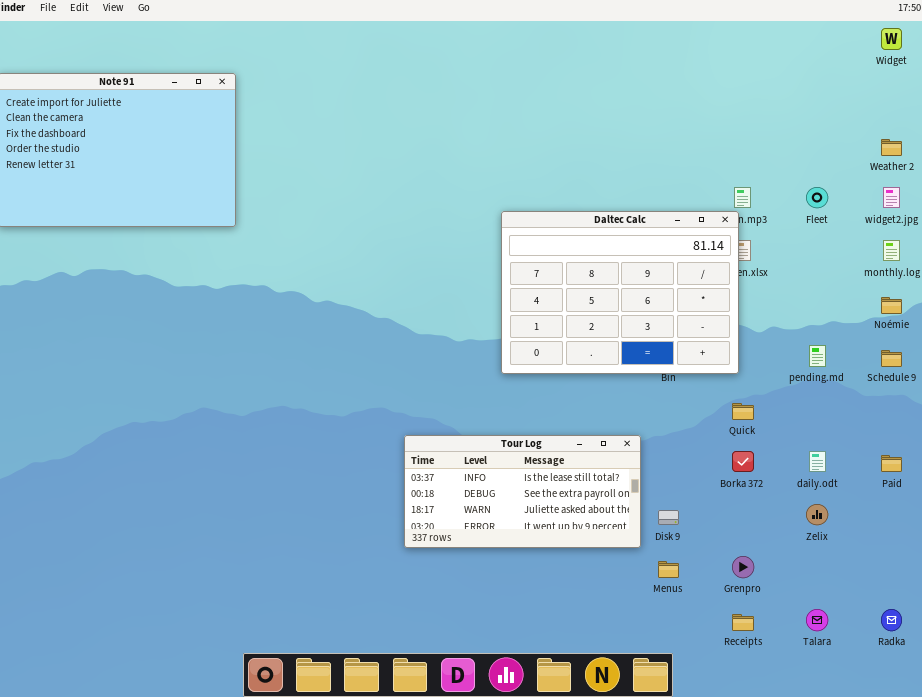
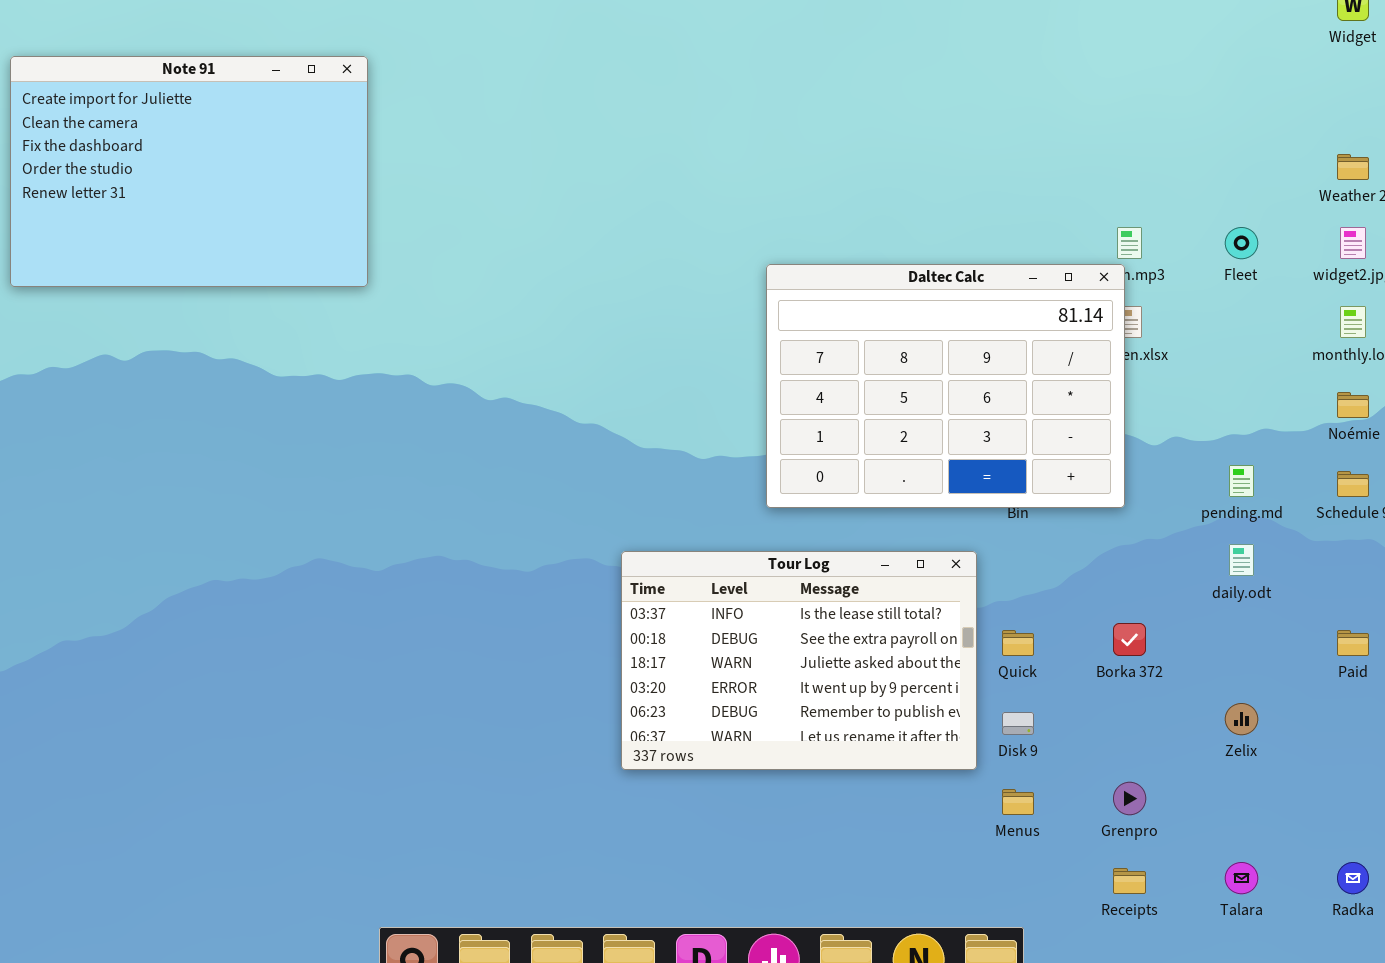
Quick: [732,403,754,420] -> [1002,630,1034,656], moved
Tour Log: [404,435,641,548] -> [621,551,977,770], resized
daily.odt: [809,451,826,472] -> [1229,544,1254,576], moved

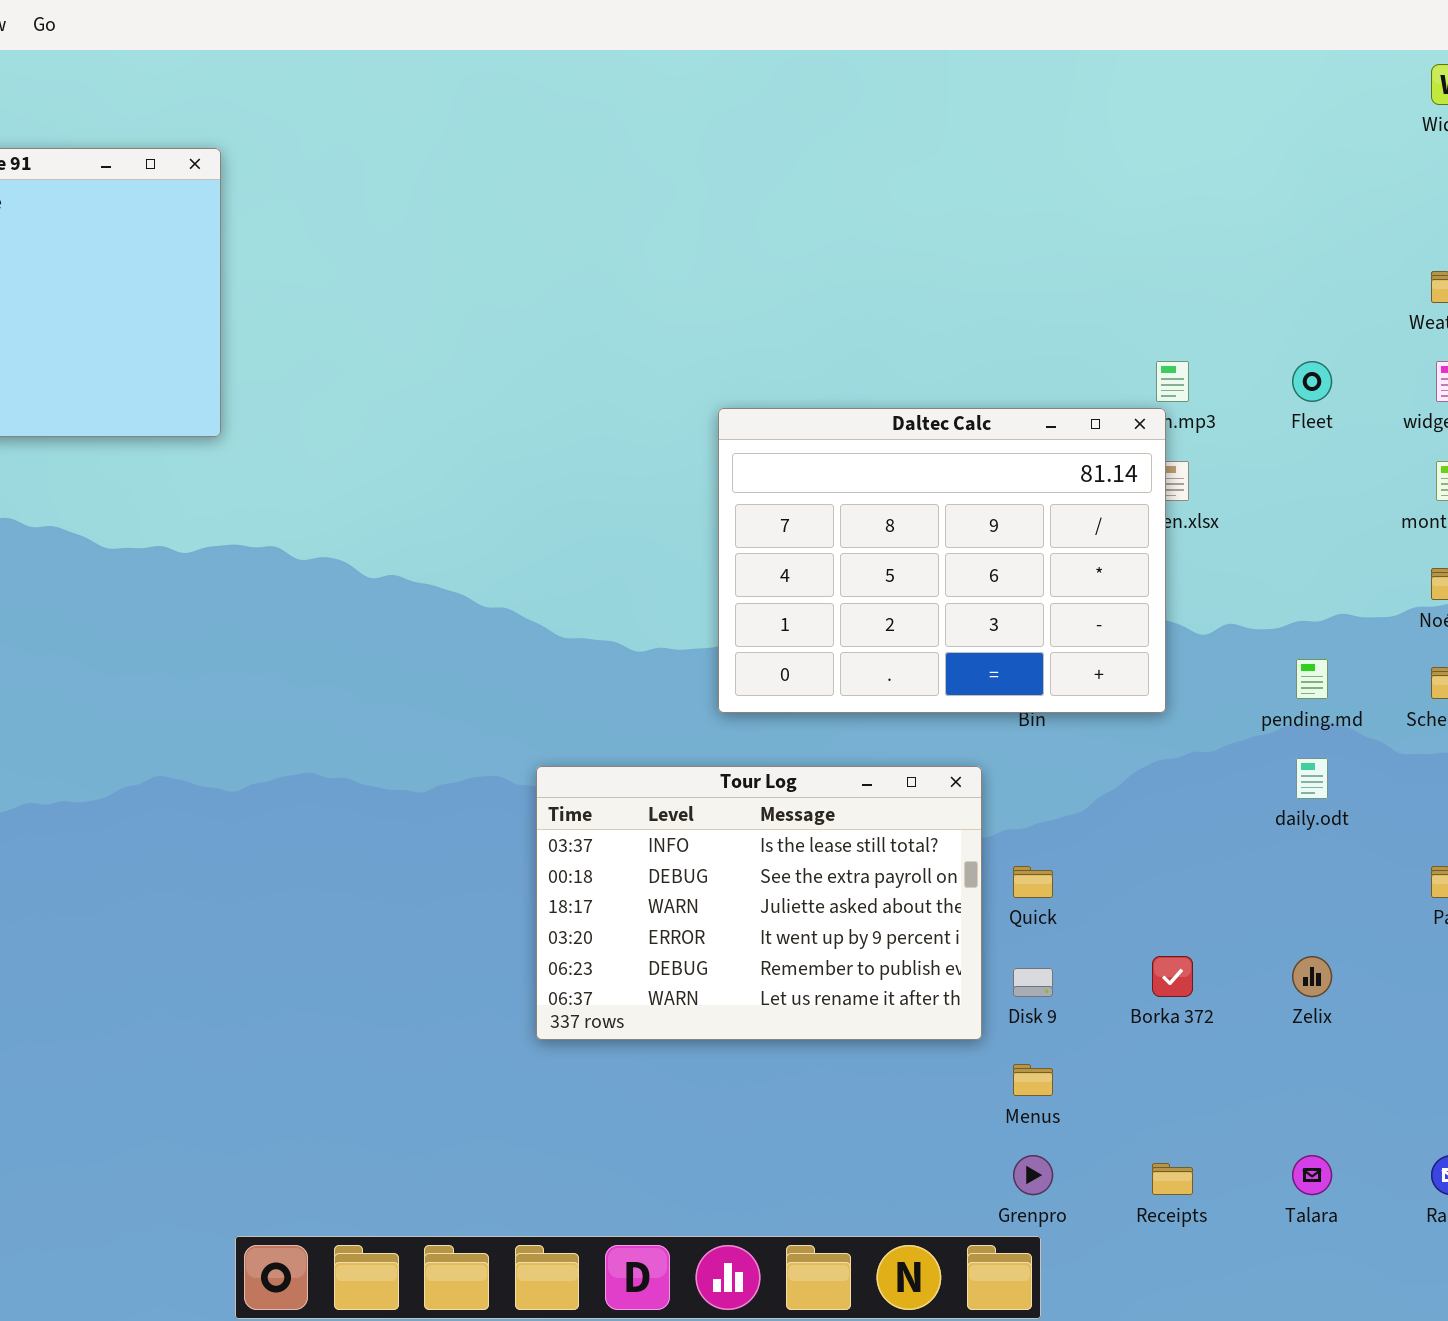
Borka 372: [1113,623,1146,656] -> [1152,956,1193,997], moved
Grenpro: [1113,782,1146,815] -> [1013,1155,1053,1195], moved

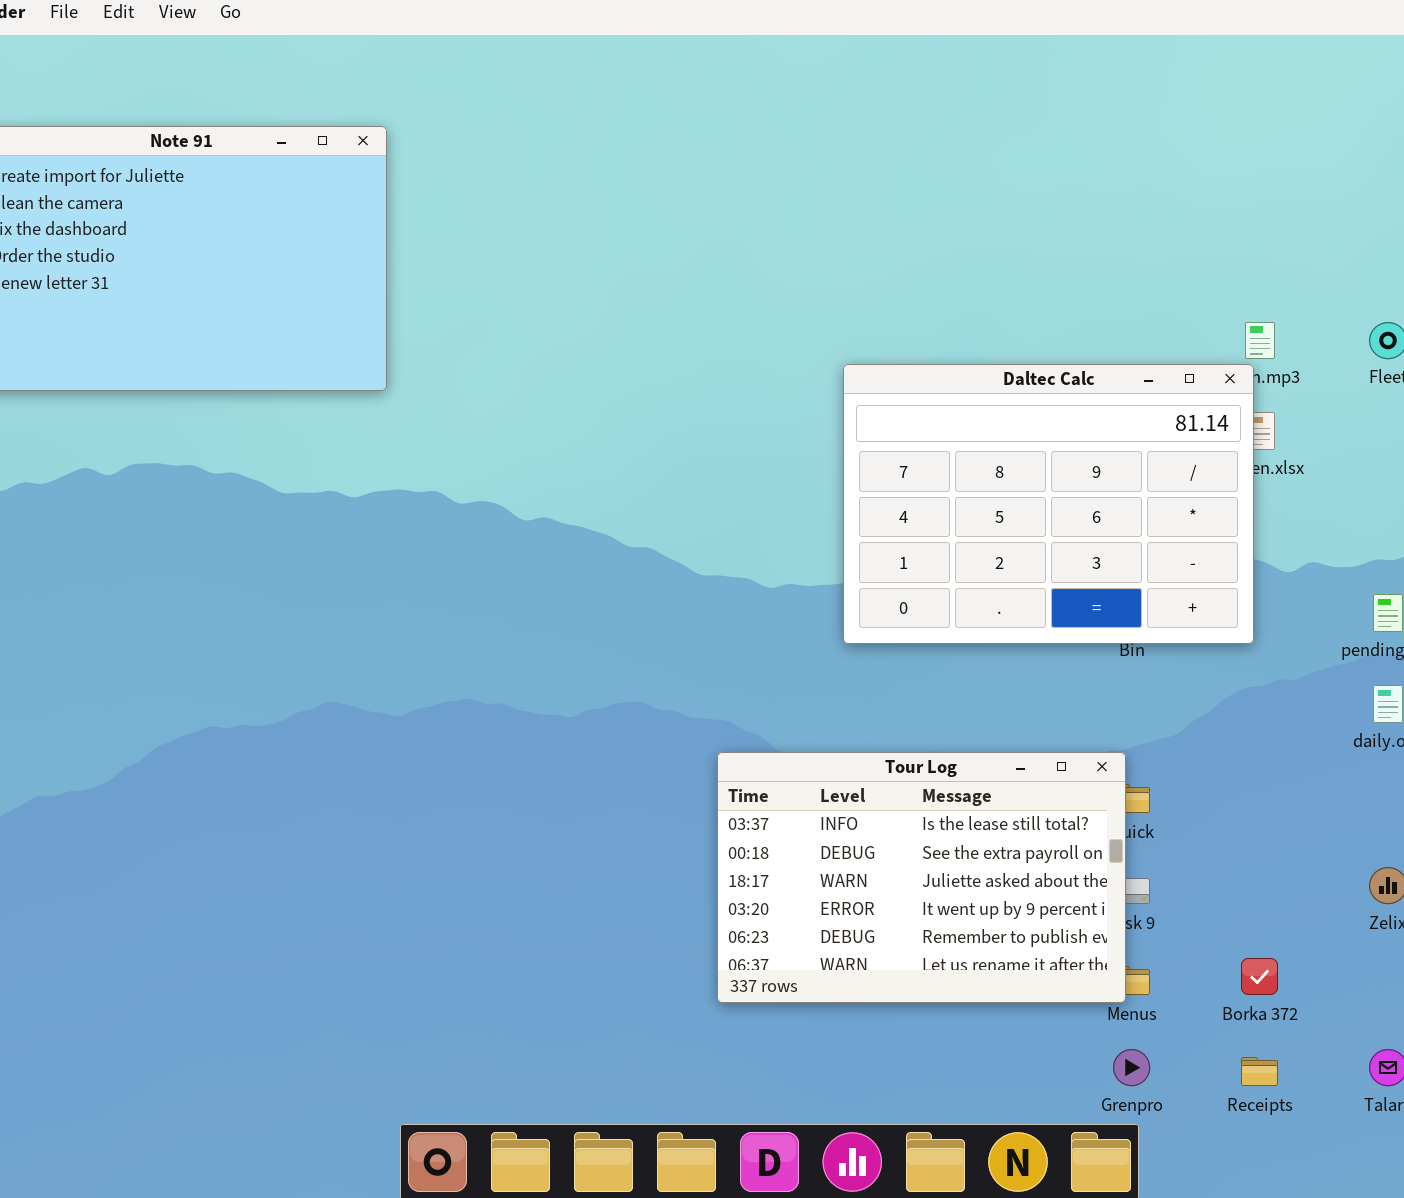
Tour Log: [536,766,982,1040] -> [717,752,1126,1003], moved
Borka 372: [1152,956,1193,997] -> [1241,958,1278,995], moved

